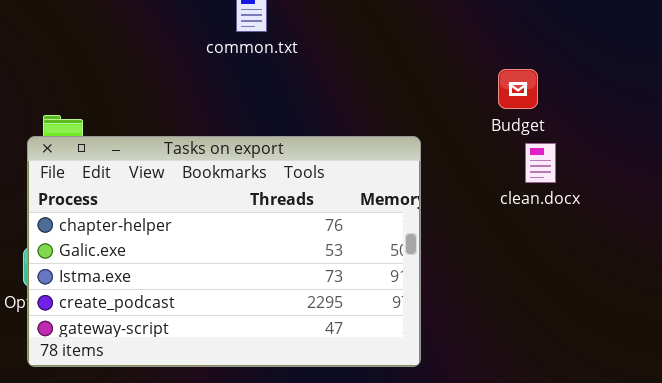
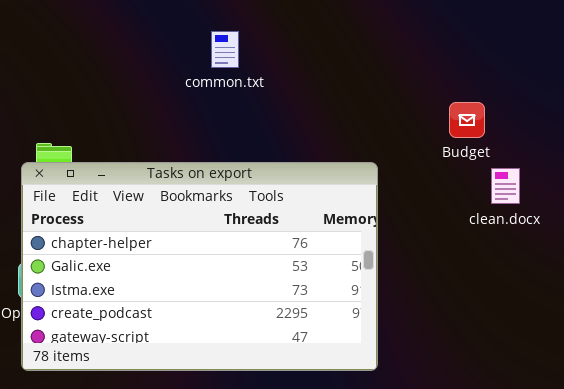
clean.docx: [525,143,556,183] -> [491,168,520,204], moved

